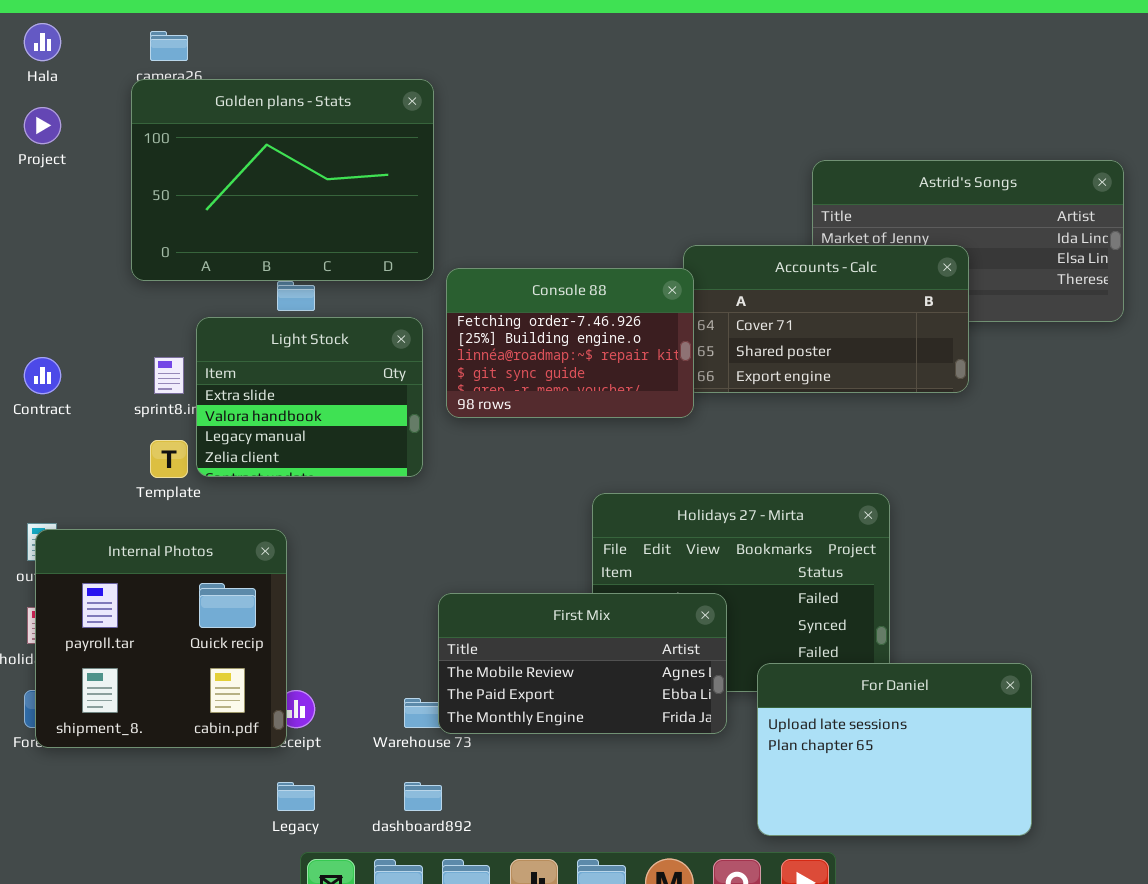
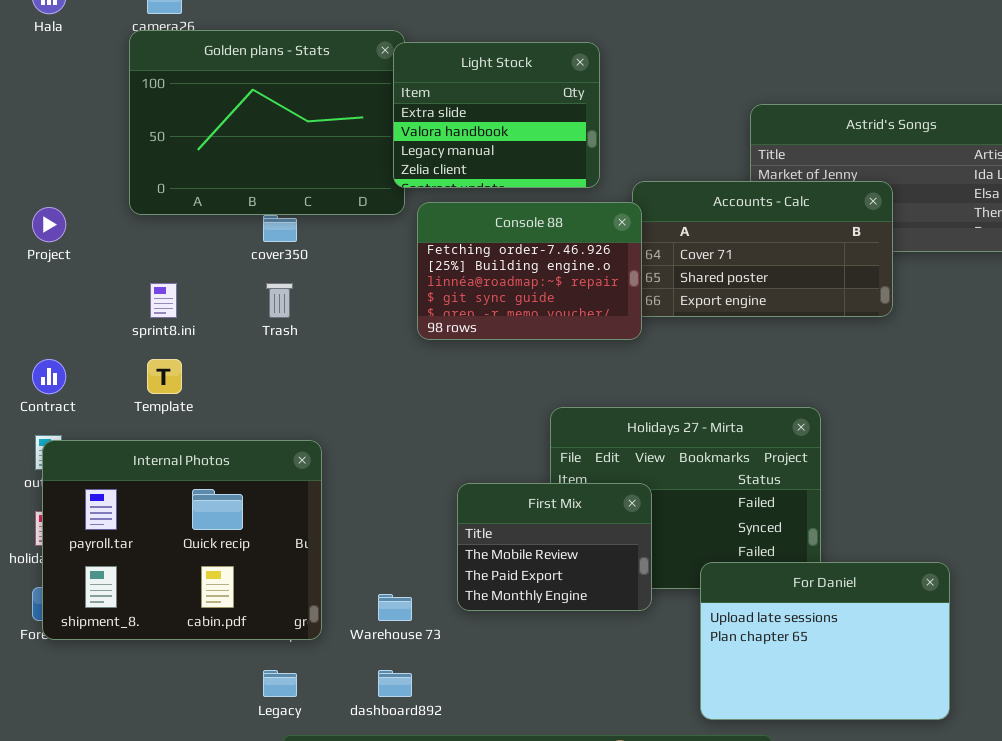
Project: [24,107,61,144] -> [32,207,66,242], moved
Light Stock: [196,317,423,477] -> [393,42,600,188], moved
Contract: [24,357,61,394] -> [32,359,66,394], moved
Internal Photos: [35,529,287,748] -> [42,440,322,640], resized
First Mix: [438,593,727,734] -> [457,483,652,611], moved, resized

